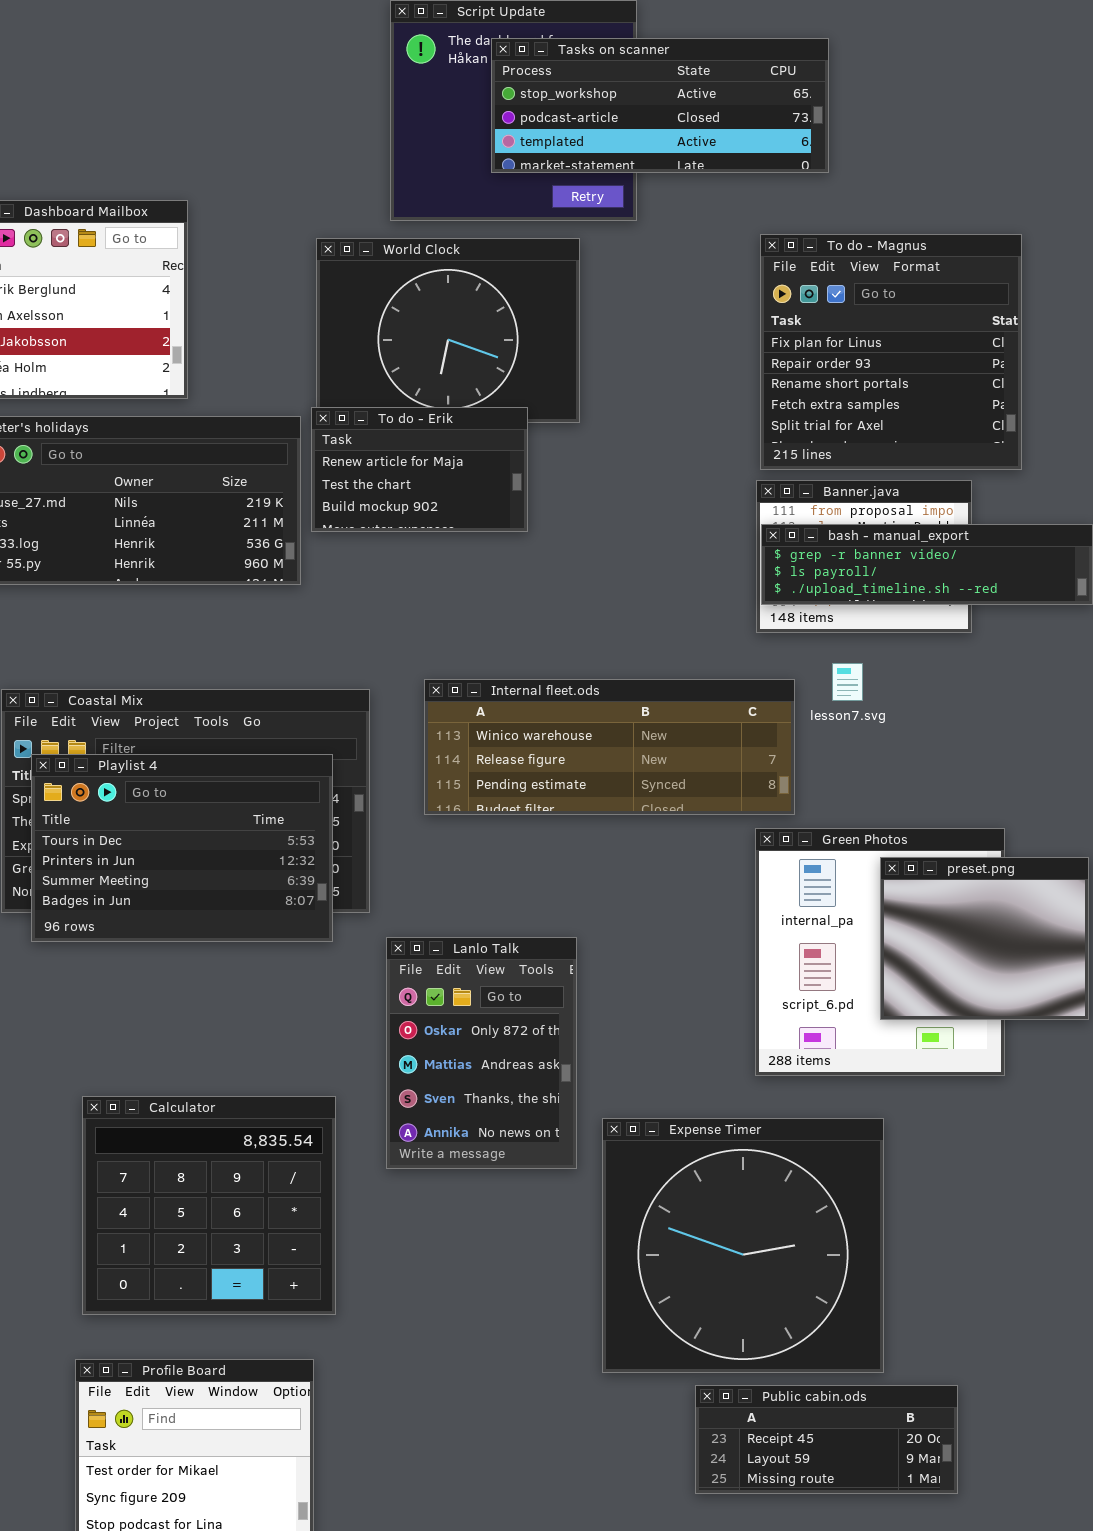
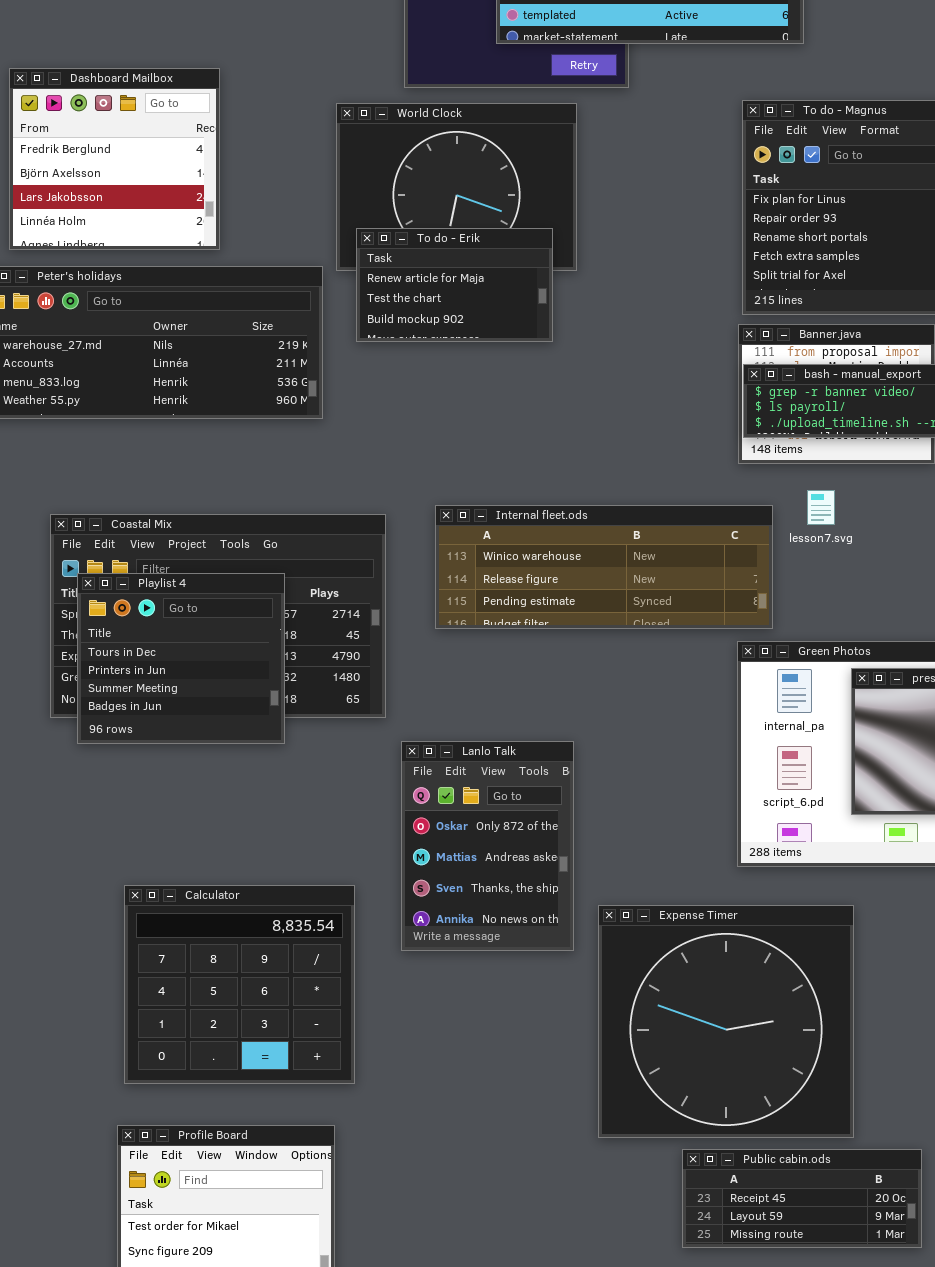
To do - Erik: [311,407,528,532] -> [356,228,553,342], moved
Playlist 4: [31,754,333,942] -> [77,573,285,744], resized

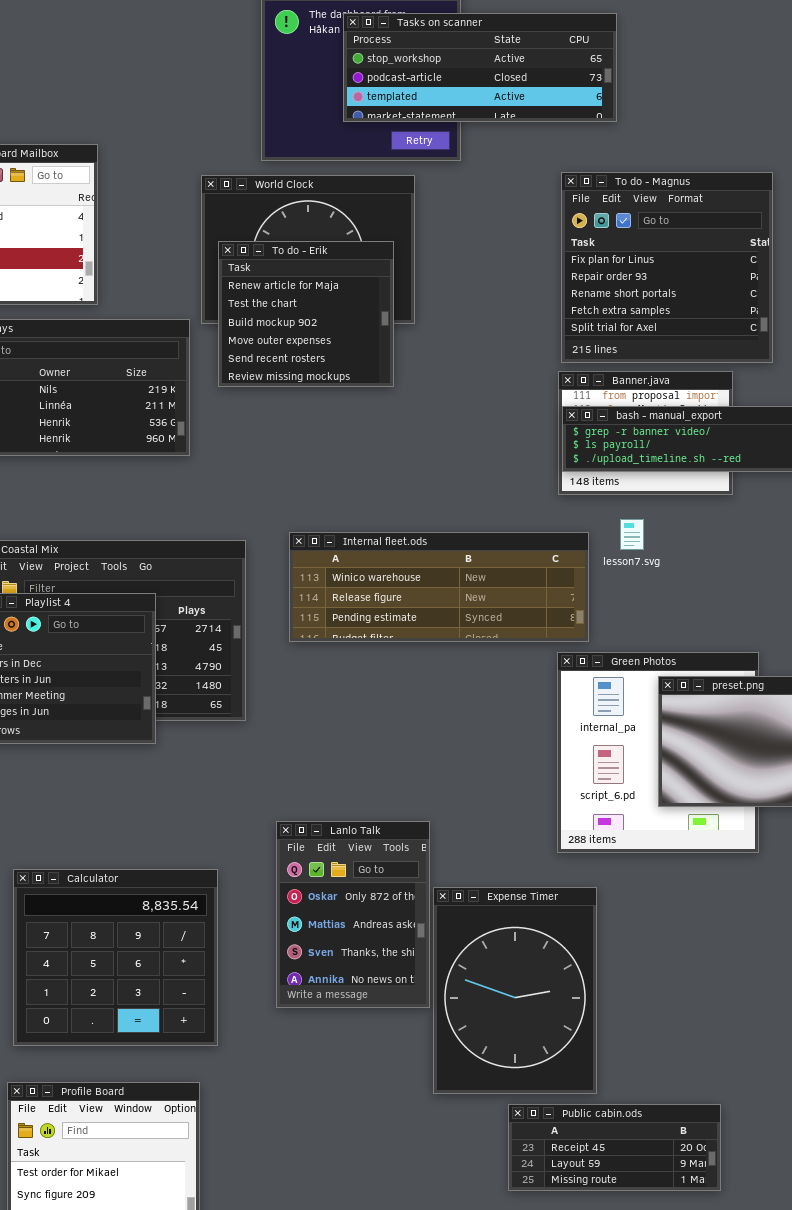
To do - Erik: [356,228,553,342] -> [218,241,394,387], resized
Lanlo Talk: [401,741,574,951] -> [276,821,430,1008], moved
Expense Timer: [598,905,854,1138] -> [433,887,597,1094], resized

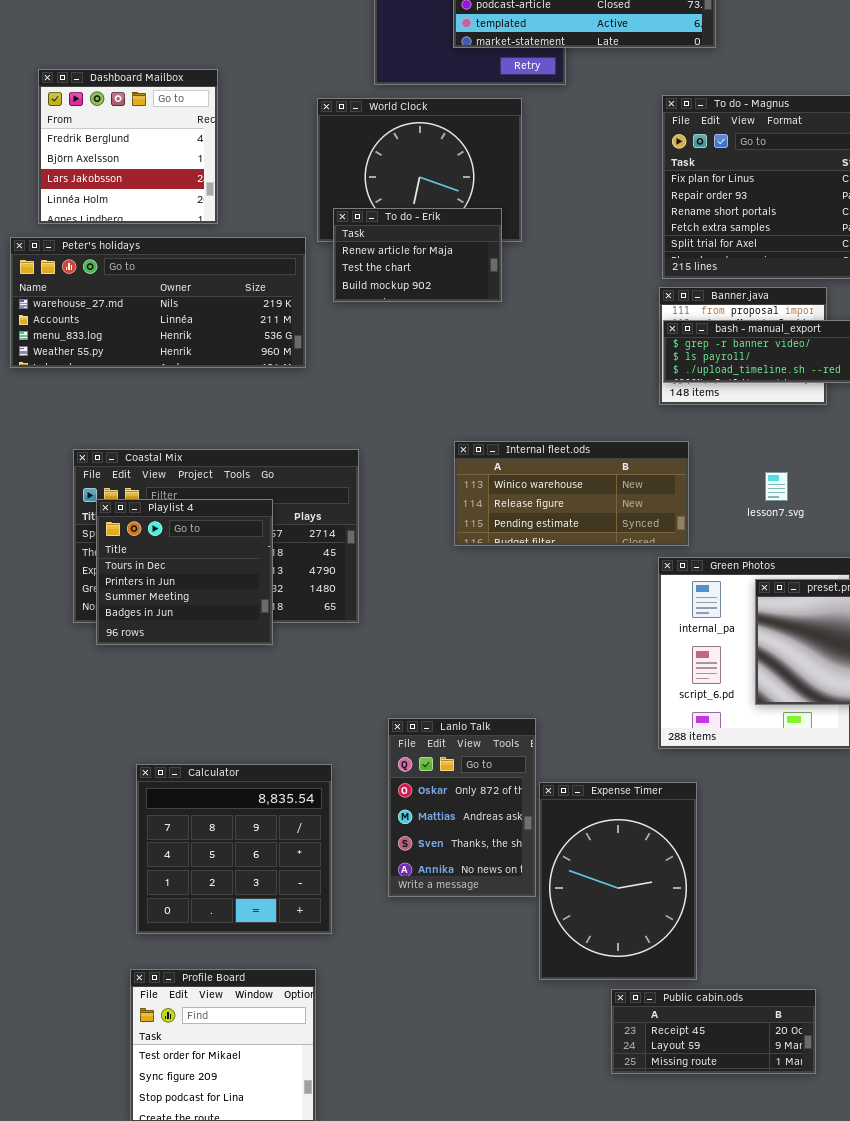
To do - Erik: [218,241,394,387] -> [333,208,502,302], resized
lesson7.svg: [620,519,644,550] -> [765,472,788,501], moved
Internal fleet.ods: [289,532,589,642] -> [454,441,689,546], resized

